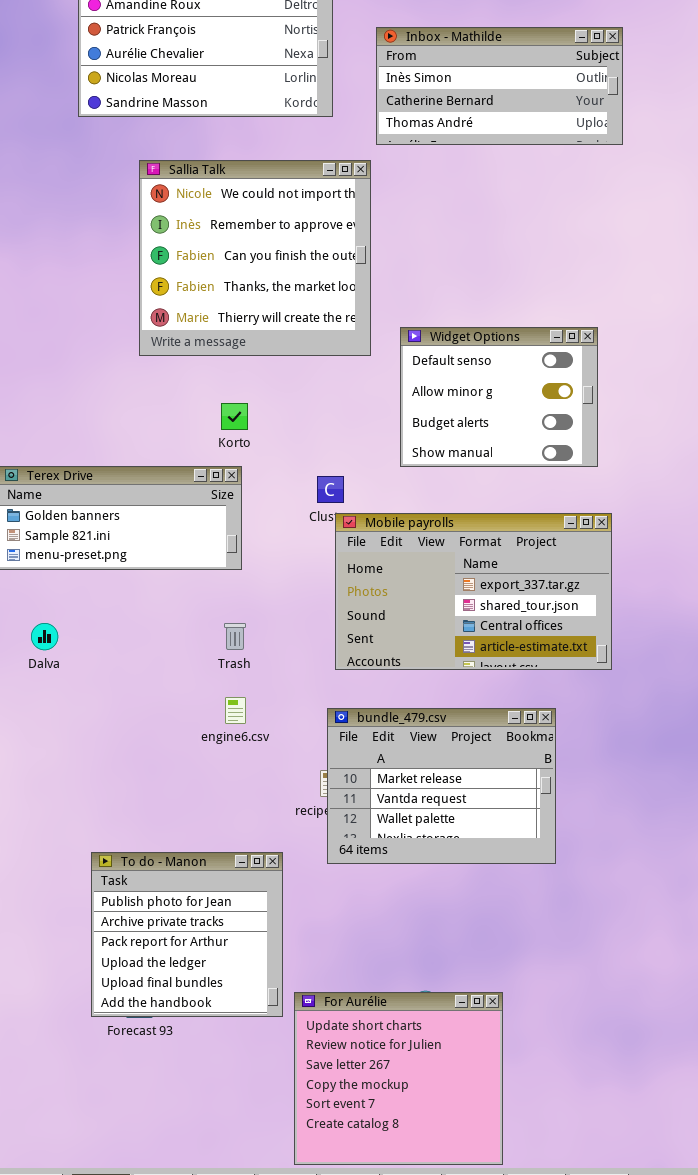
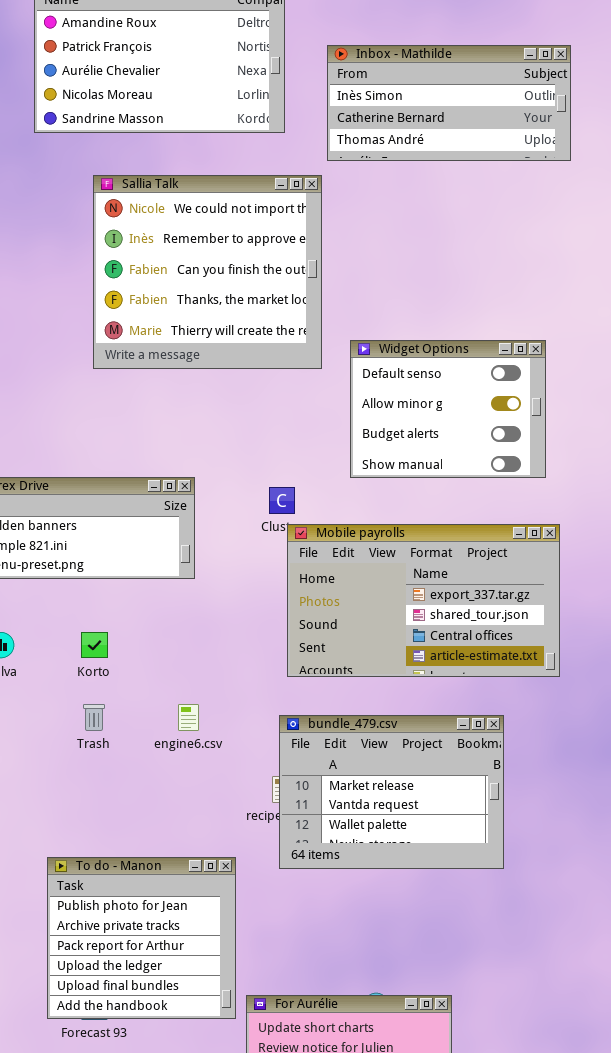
Korto: [221,403,248,430] -> [81,632,108,658], moved
Trash: [224,623,246,650] -> [83,704,105,731], moved

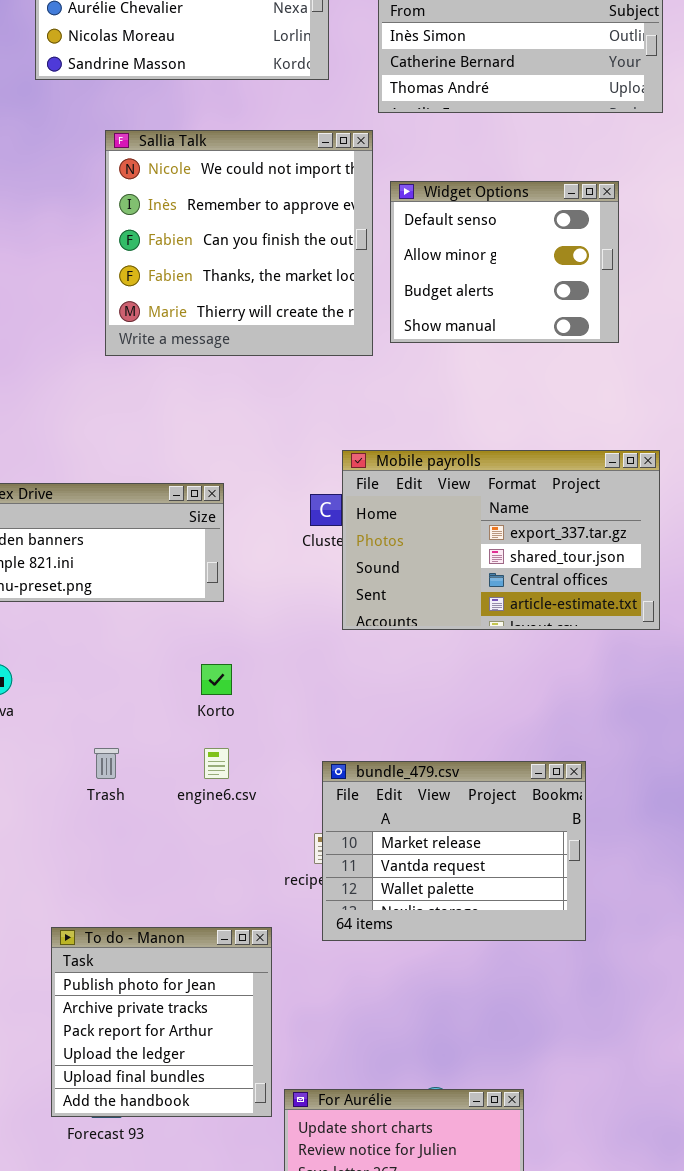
Widget Options: [350,340,546,478] -> [390,181,619,343], moved
Mobile payrolls: [287,524,560,677] -> [342,450,660,630], moved
Korto: [81,632,108,658] -> [201,664,232,695], moved

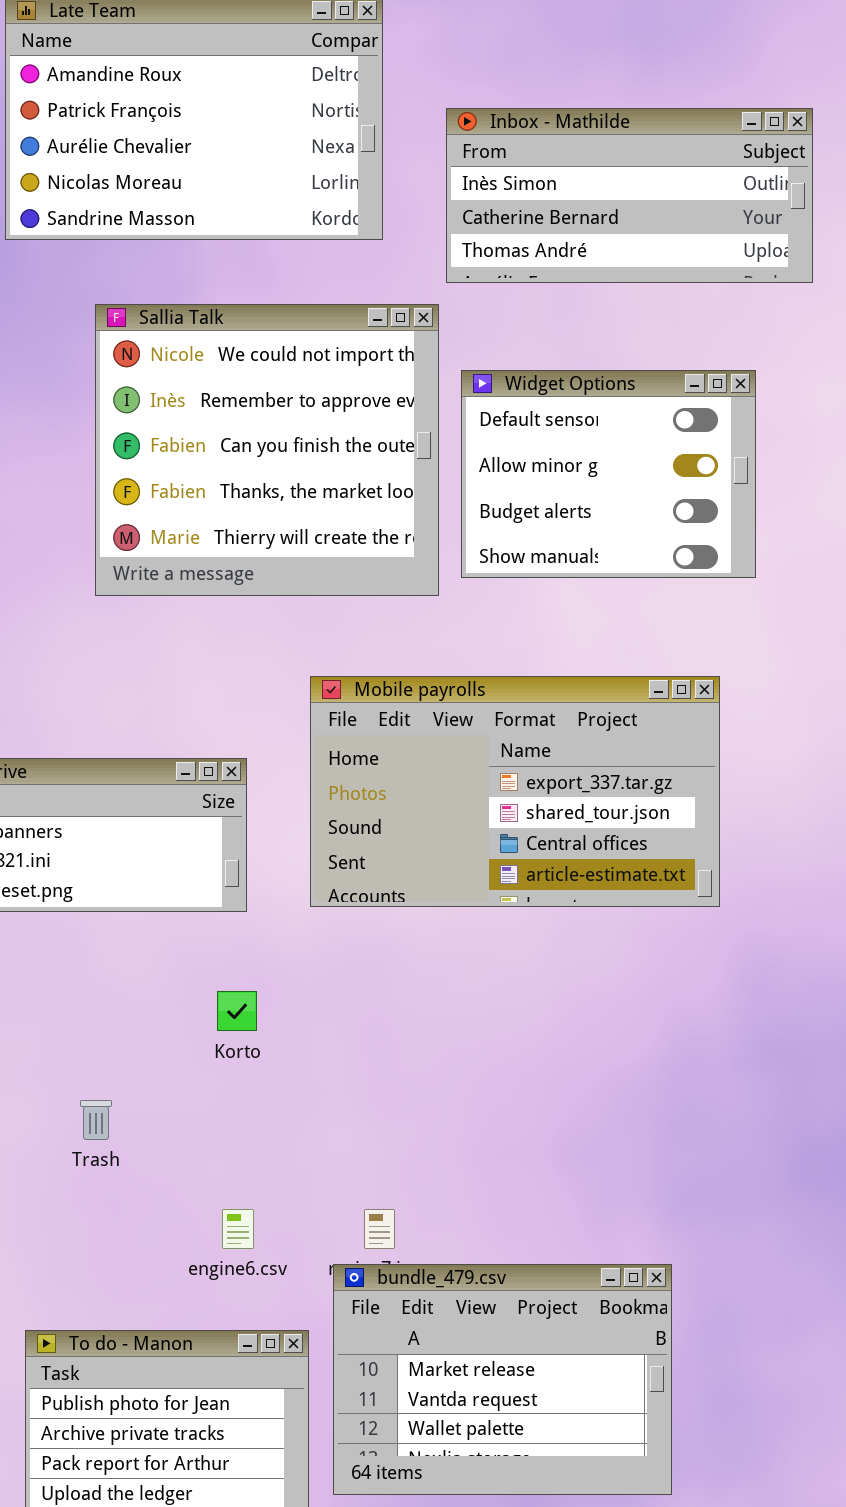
Mobile payrolls: [342,450,660,630] -> [310,676,720,907], moved
engine6.csv: [204,748,229,779] -> [222,1209,254,1249], moved
bundle_479.csv: [322,761,586,941] -> [333,1264,672,1495], moved

